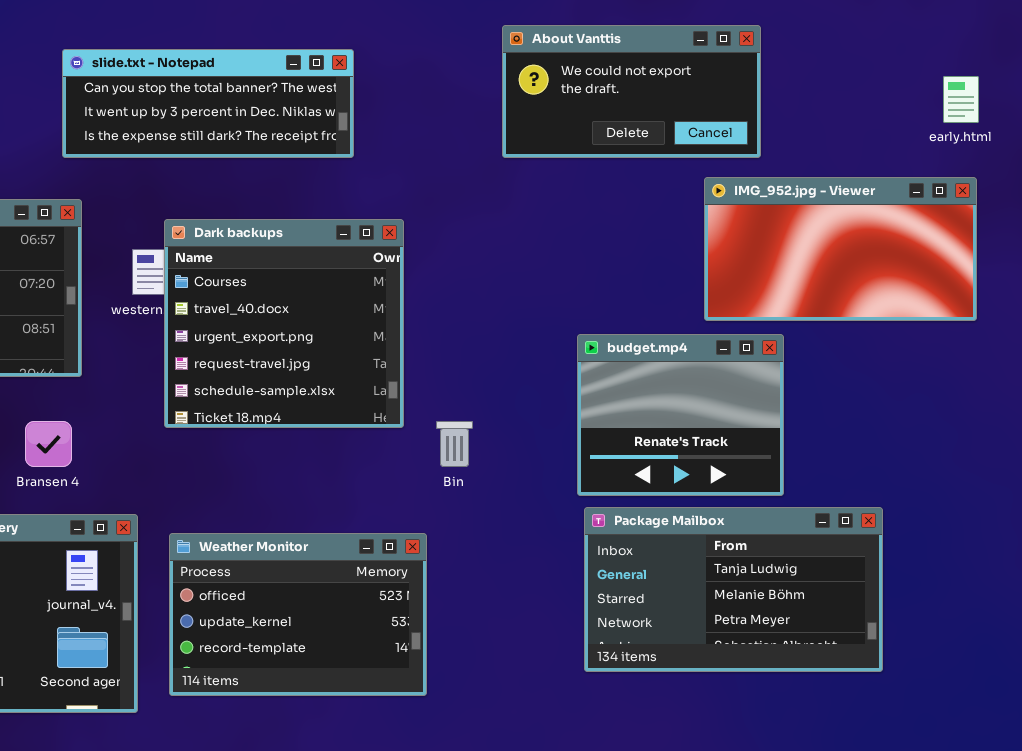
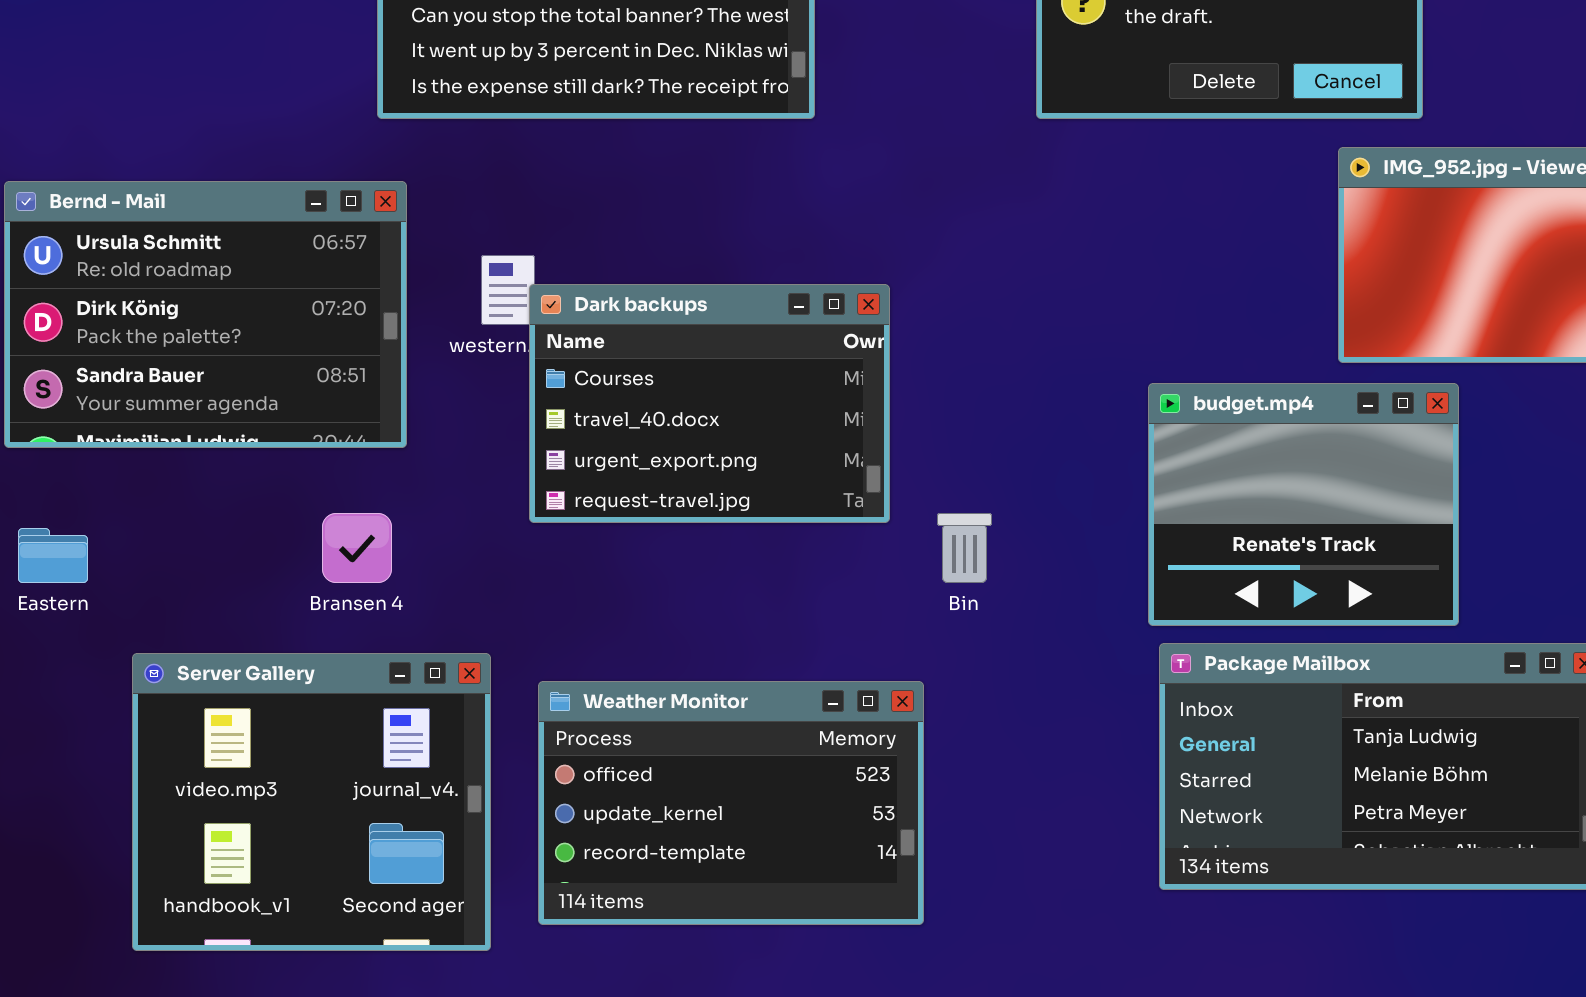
Dark backups: [164,219,404,428] -> [529,284,890,523], resized

